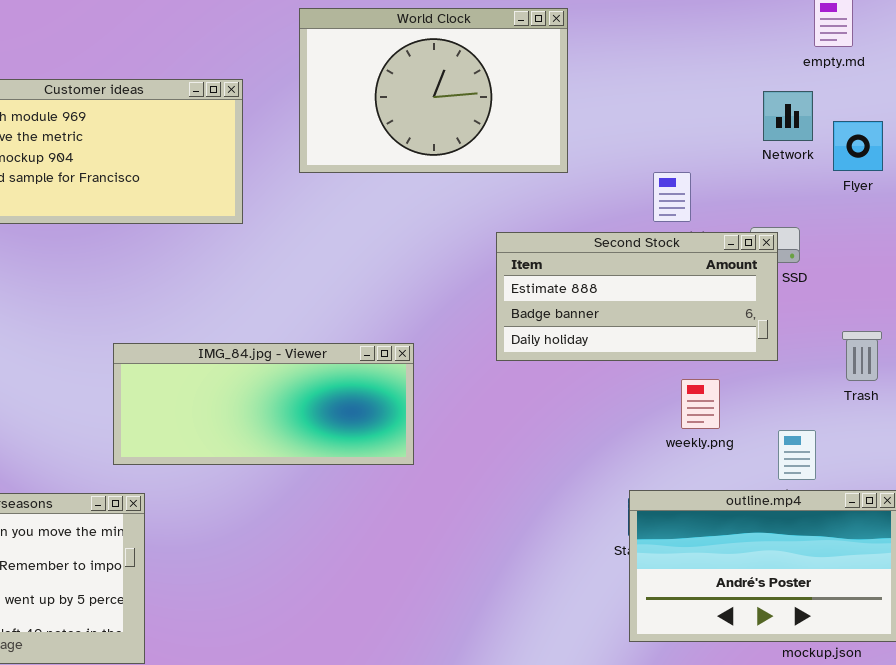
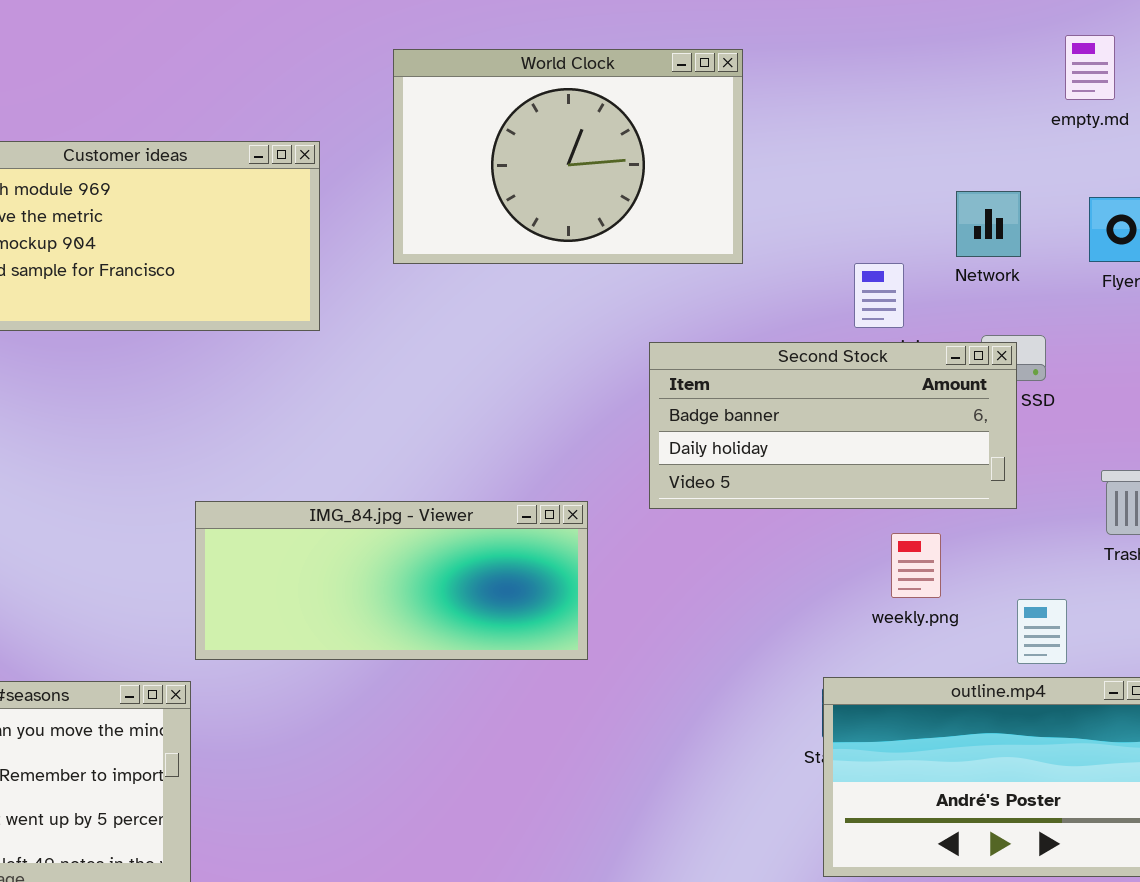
Network: [763,91,813,141] -> [956,191,1021,257], moved
Second Stock: [496,232,778,361] -> [649,342,1017,509], scrolled down 1 row
IMG_84.jpg - Viewer: [113,343,414,465] -> [195,501,588,660], moved

